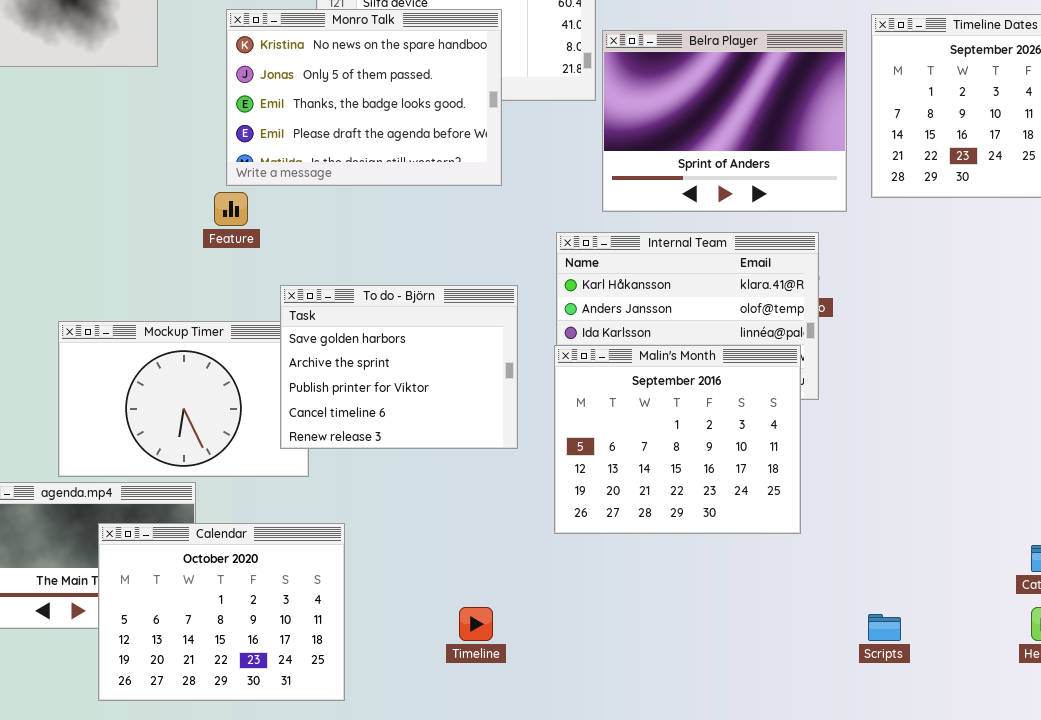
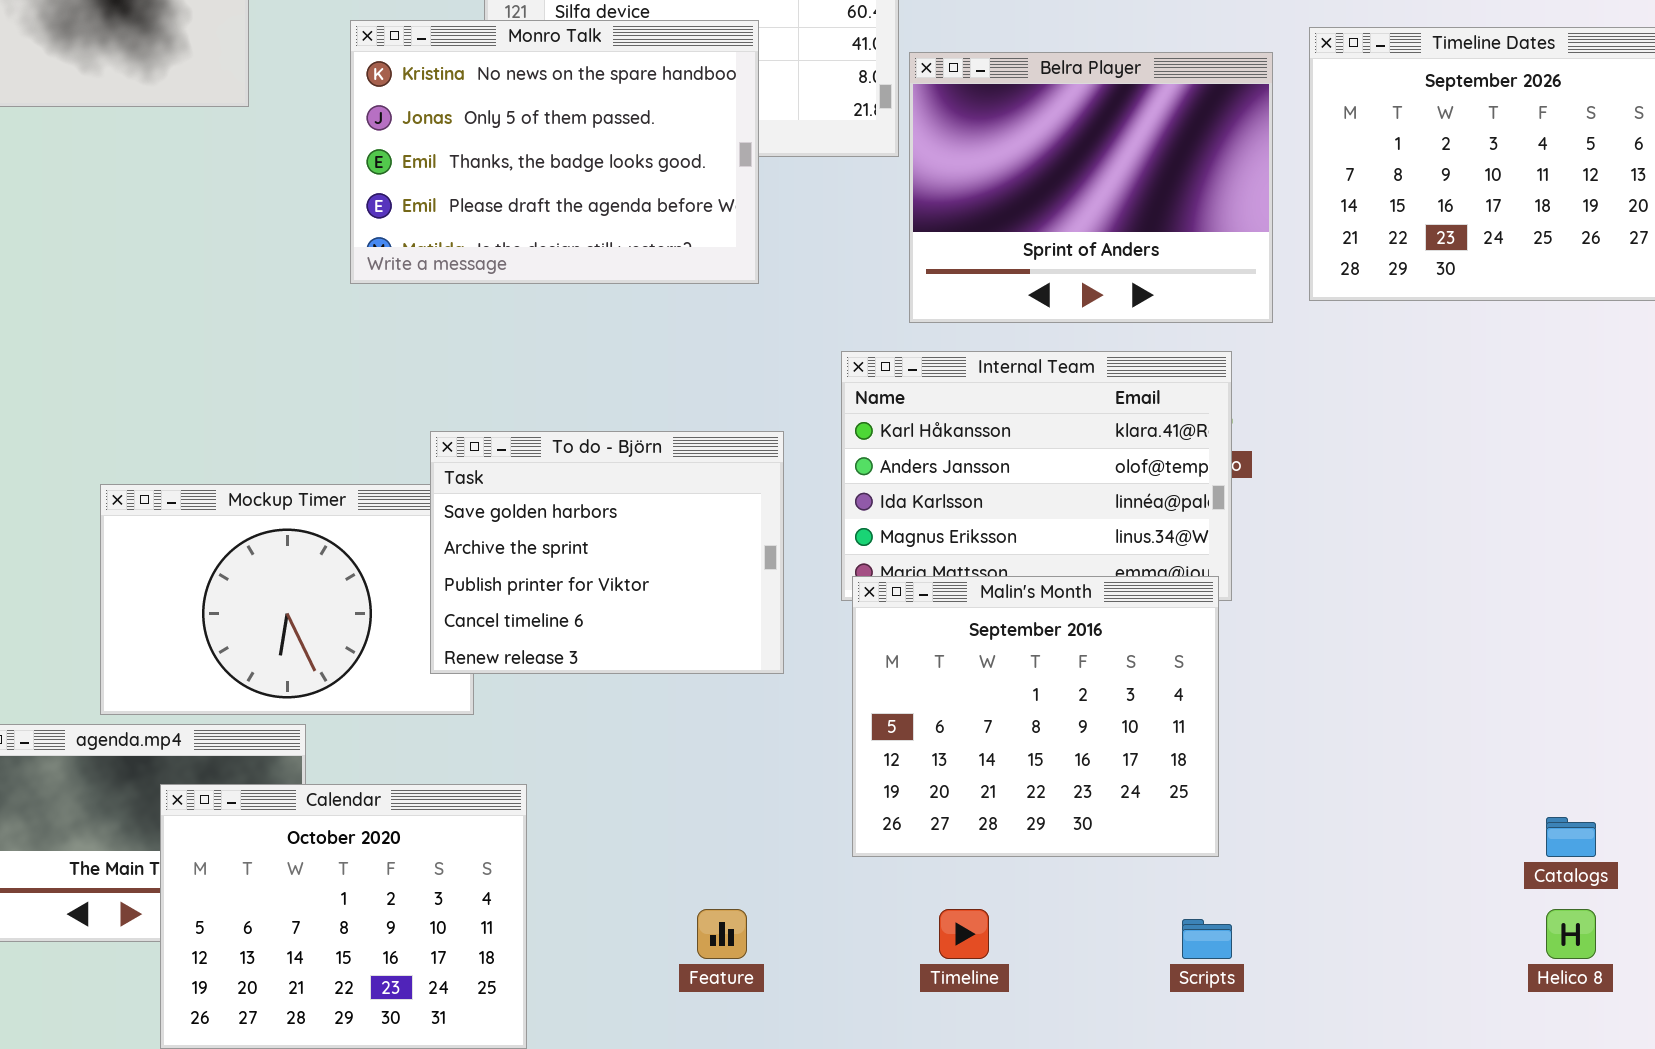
Feature: [214,192,248,226] -> [697,909,747,959], moved
Malin's Month: [554,345,801,534] -> [852,576,1219,857], moved
Timeline: [459,607,493,641] -> [939,909,989,959], moved
Scripts: [868,614,901,641] -> [1182,919,1232,959], moved

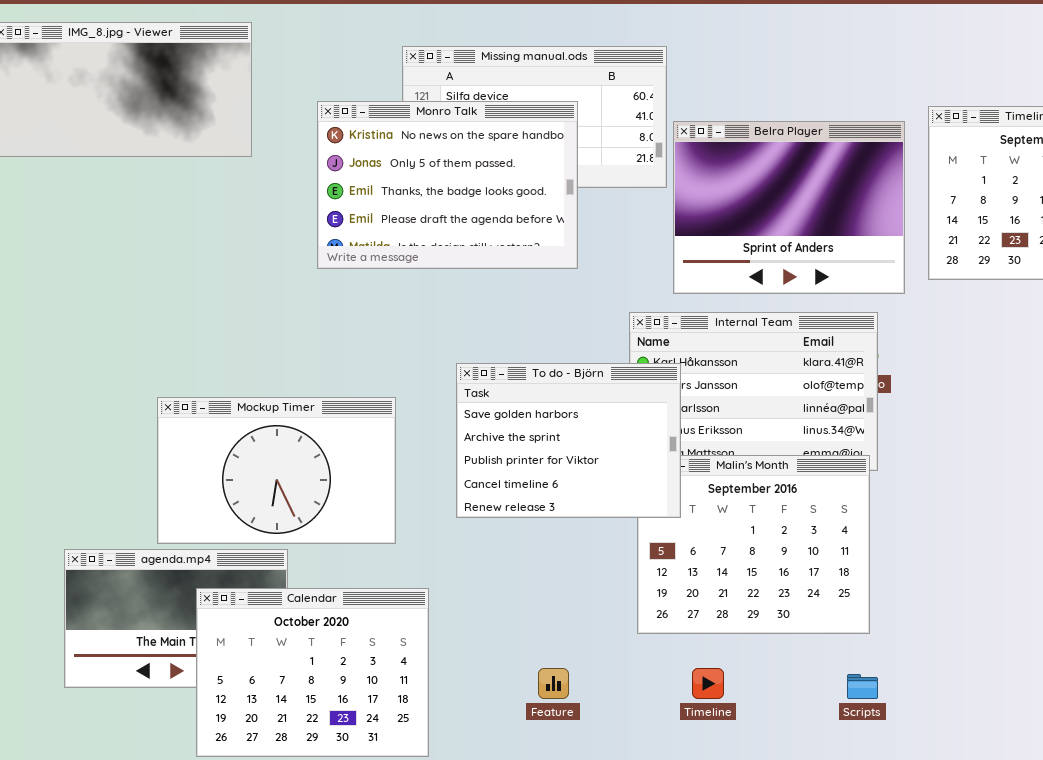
To do - Björn: [430,431,784,674] -> [456,363,681,518], moved

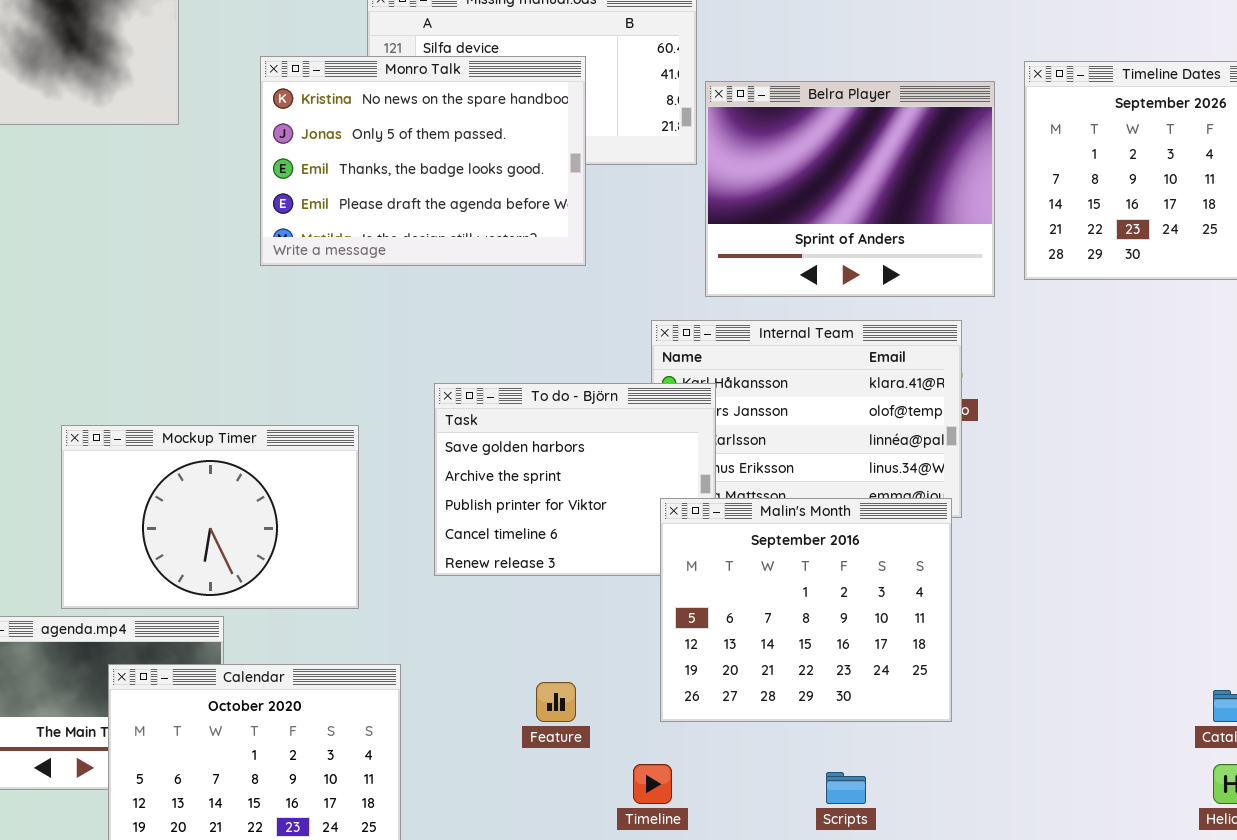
Malin's Month: [637,455,870,634] -> [660,498,952,722], raised
Feature: [538,668,569,699] -> [536,682,576,722], moved
Timeline: [692,668,724,699] -> [633,764,672,804], moved
Scripts: [847,674,878,699] -> [826,772,866,804], moved

